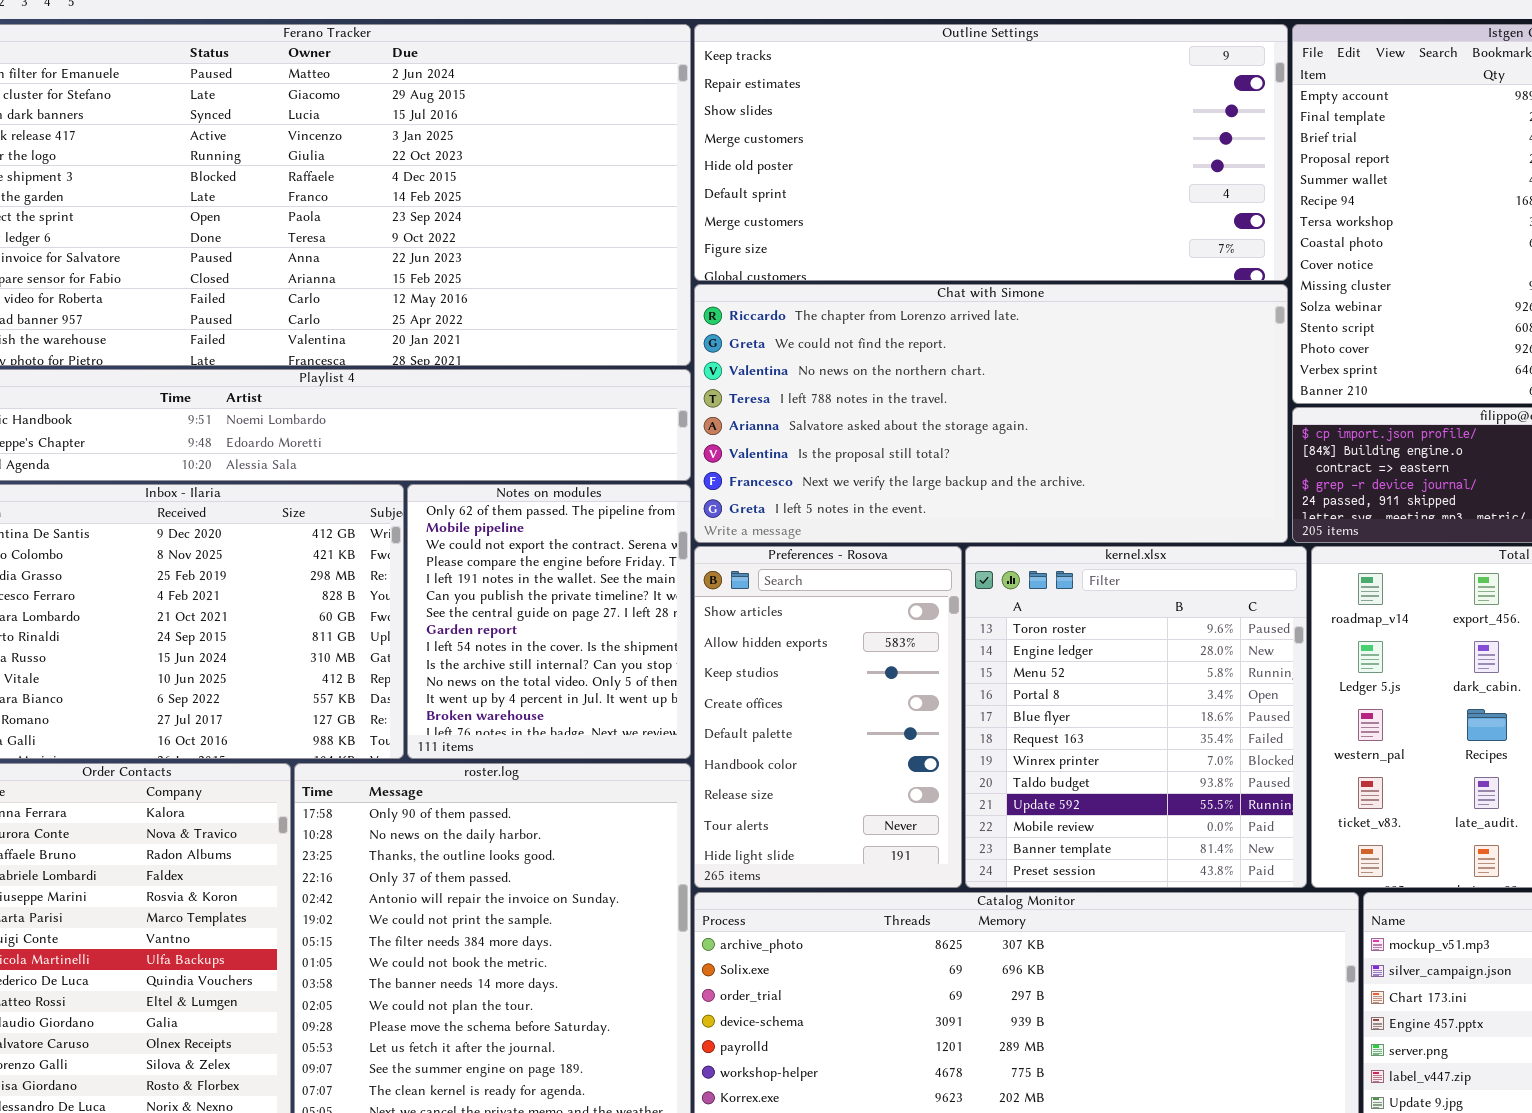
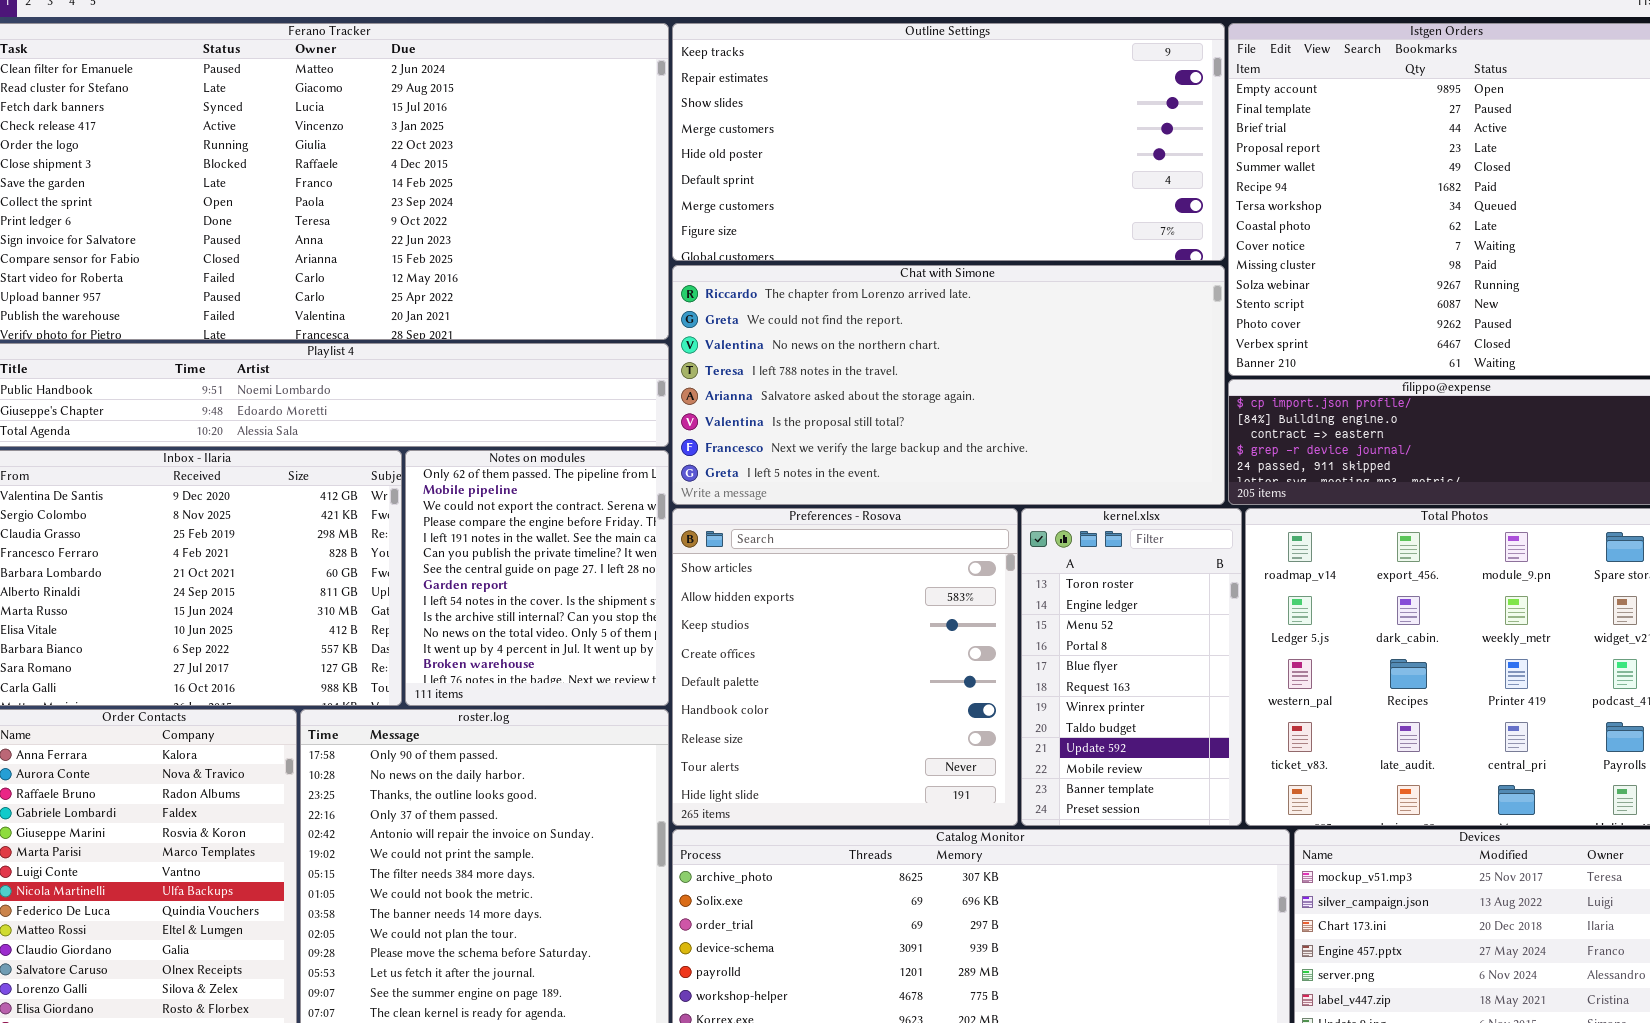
Preferences - Rosova: [694,546,962,888] -> [672,508,1018,826], resized
kernel.xlsx: [965,546,1307,888] -> [1021,508,1242,826], resized

